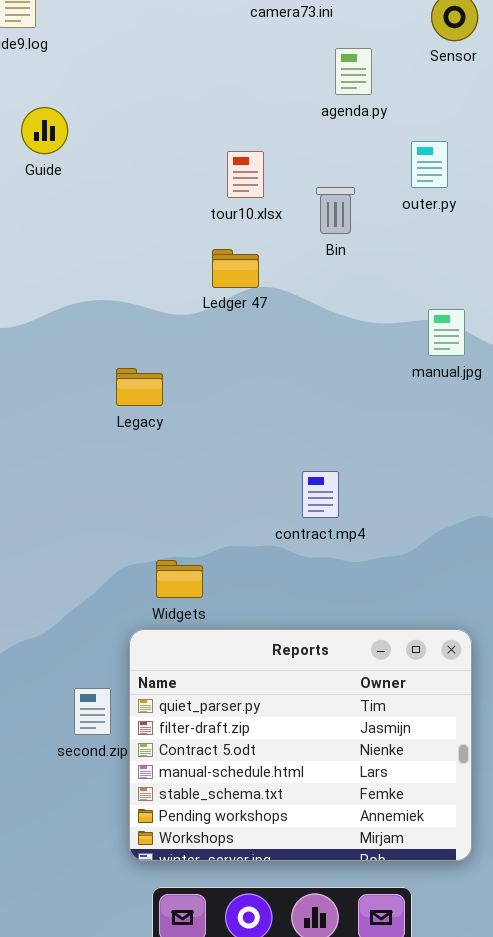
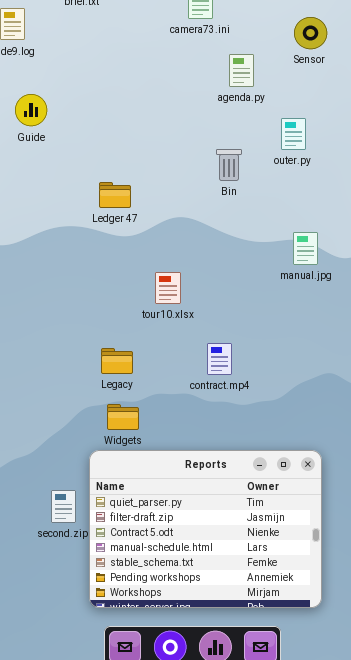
tour10.xlsx: [227,151,264,198] -> [155,272,181,304], moved
Ledger 47: [212,249,259,288] -> [99,182,131,208], moved
Legacy: [116,368,163,406] -> [101,348,133,374], moved

